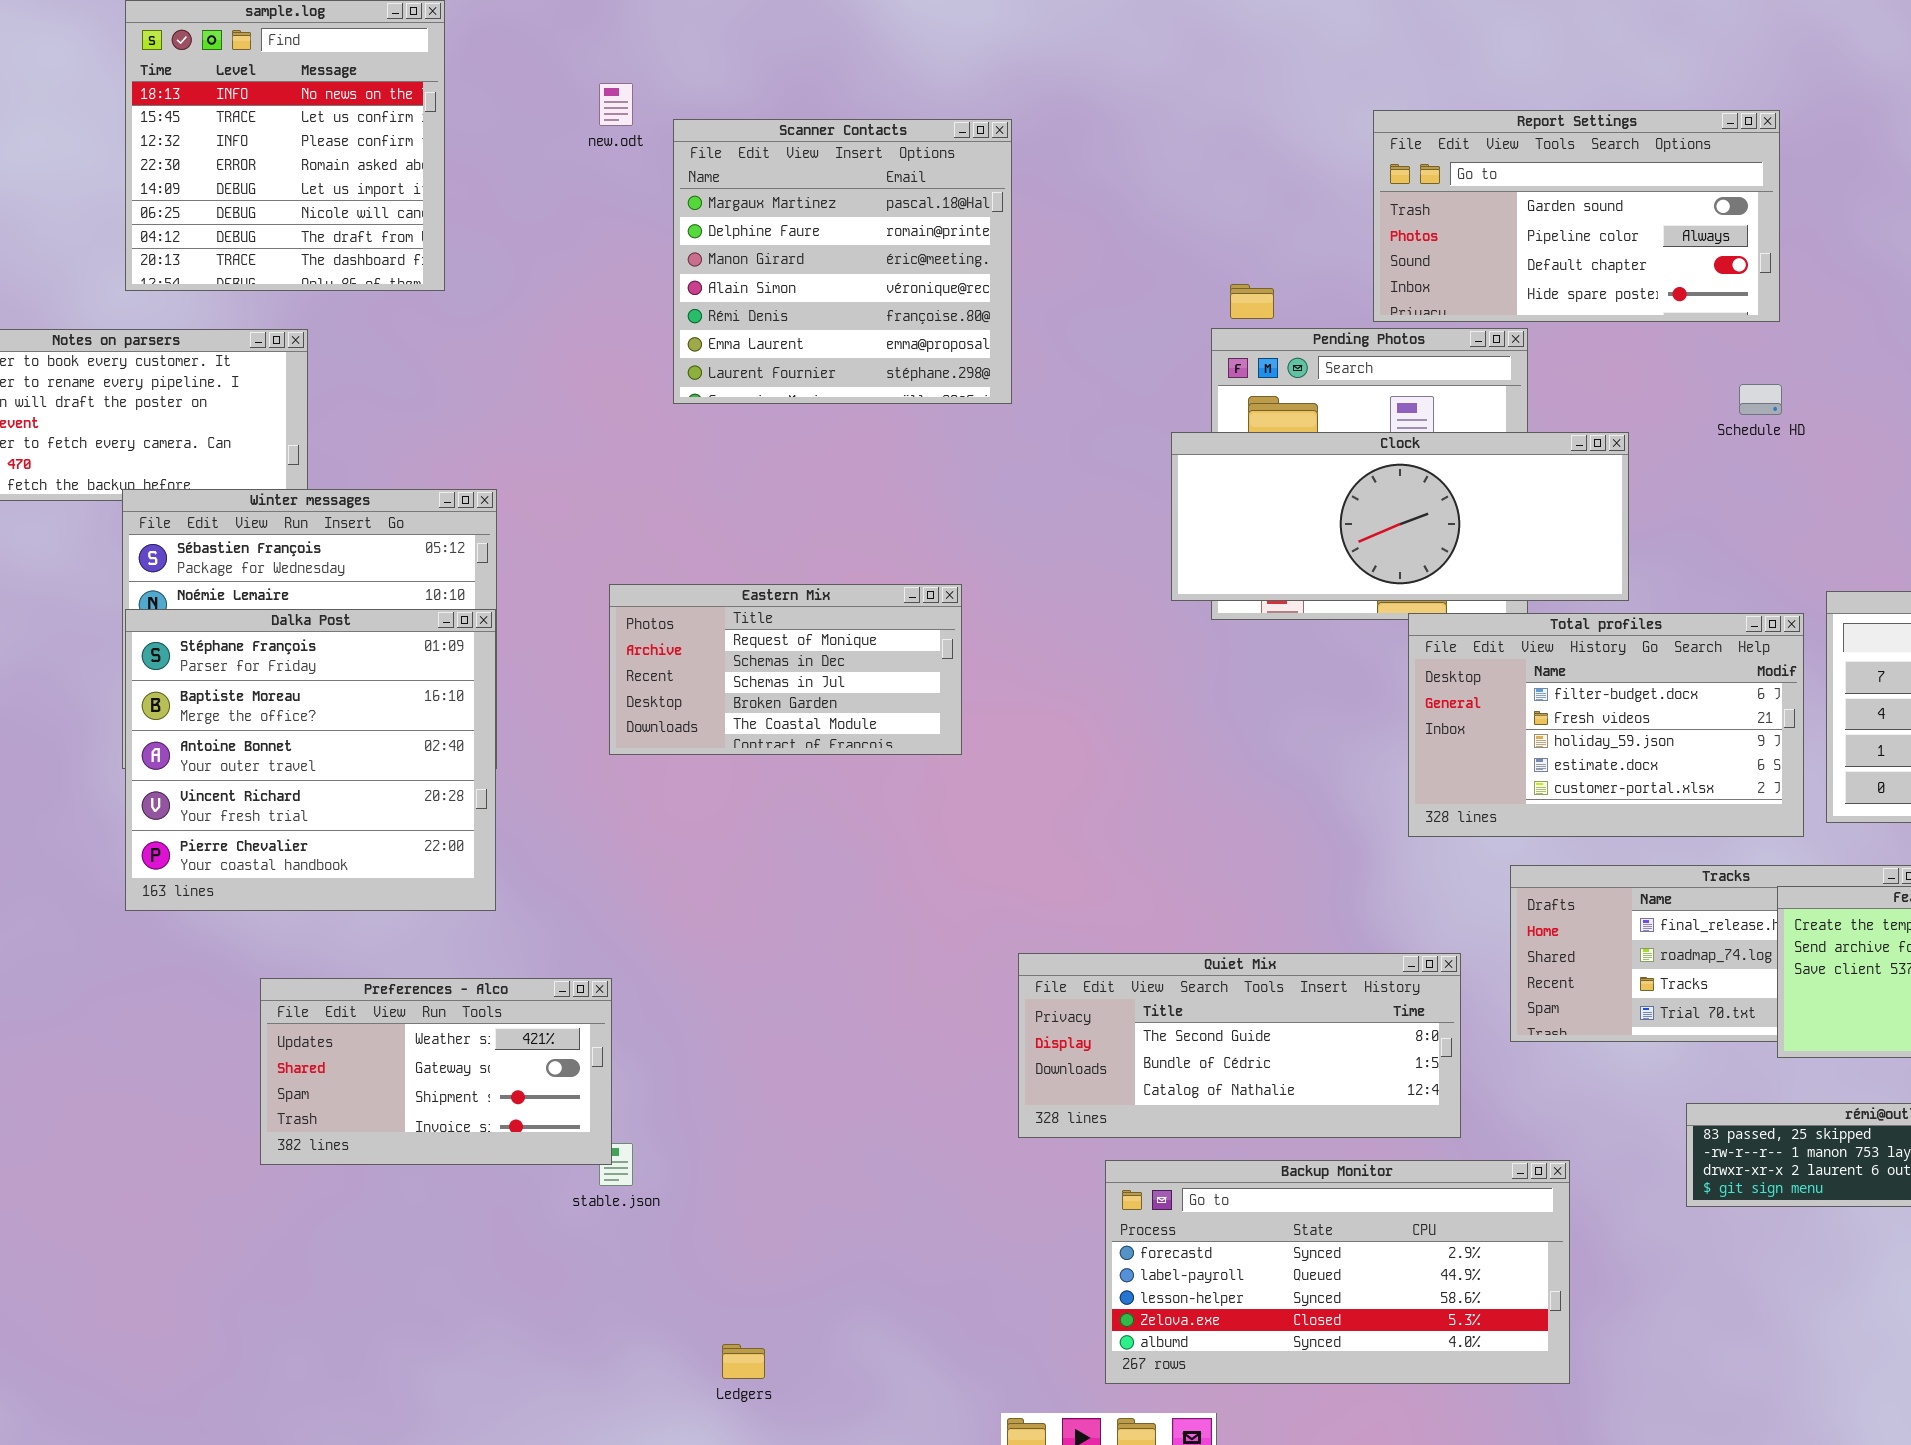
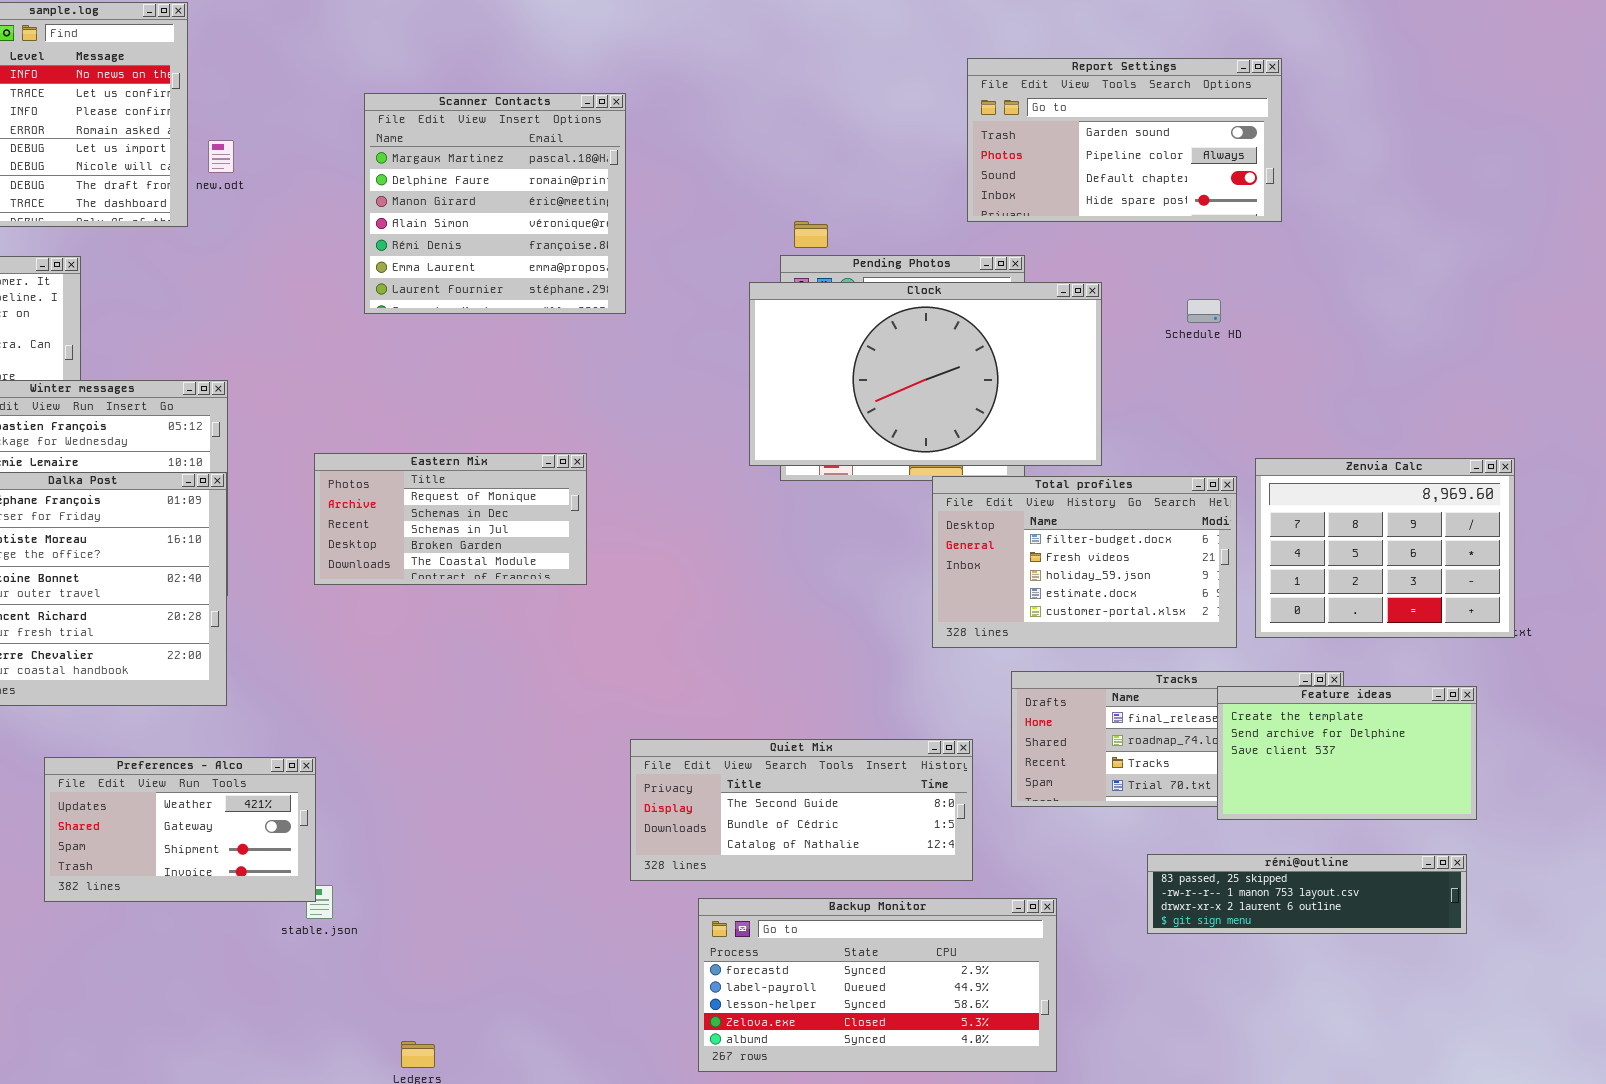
new.odt: [599,83,633,126] -> [208,140,234,173], moved
Report Settings: [1373,110,1780,322] -> [967,58,1282,222], moved
Clock: [1171,432,1629,601] -> [749,282,1102,466], resized

